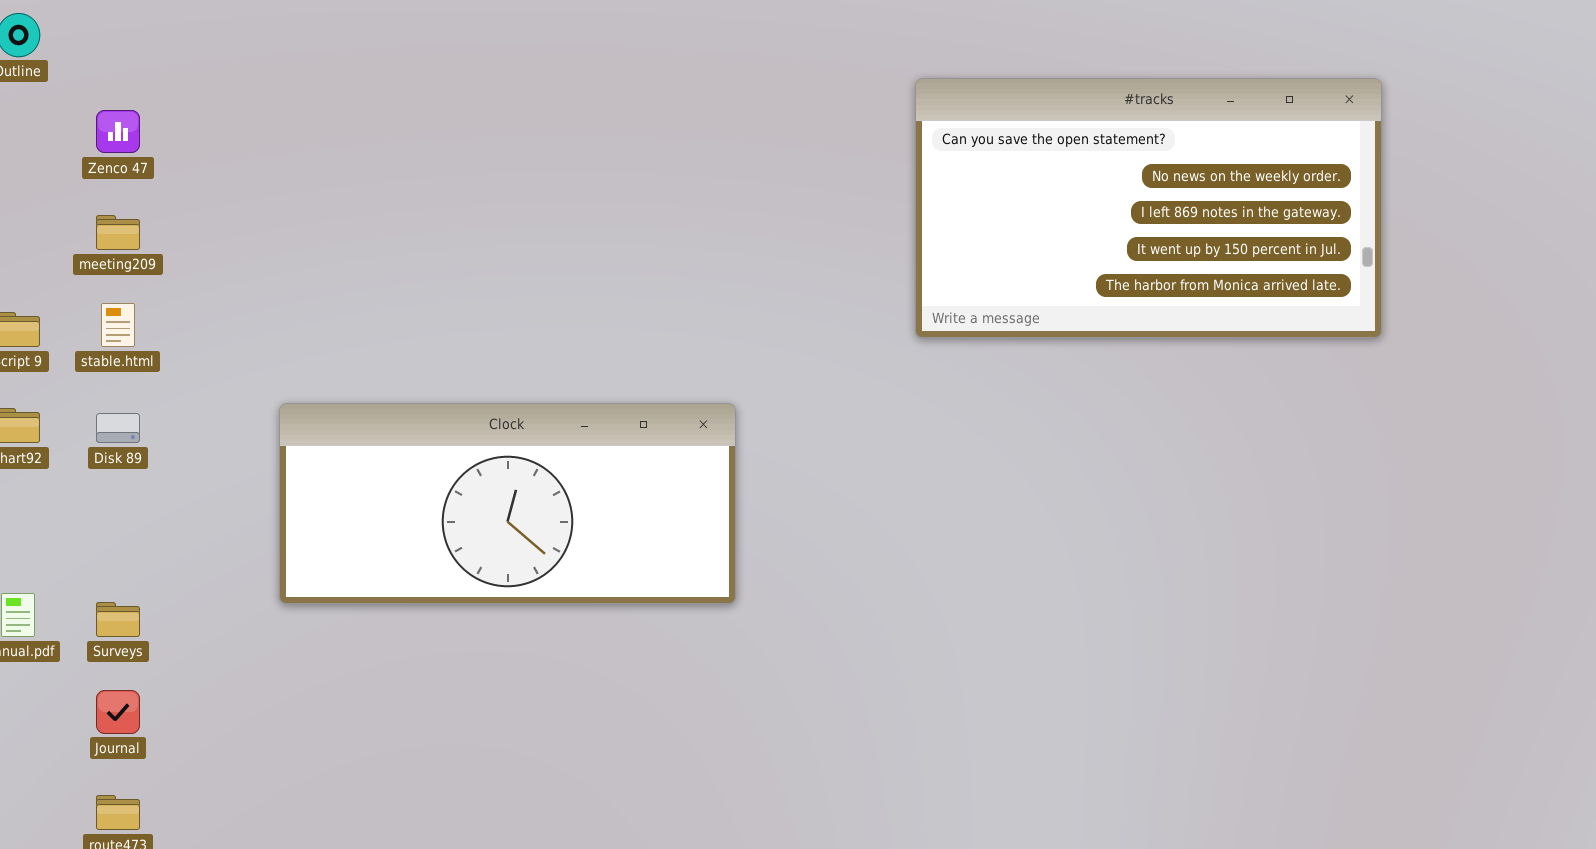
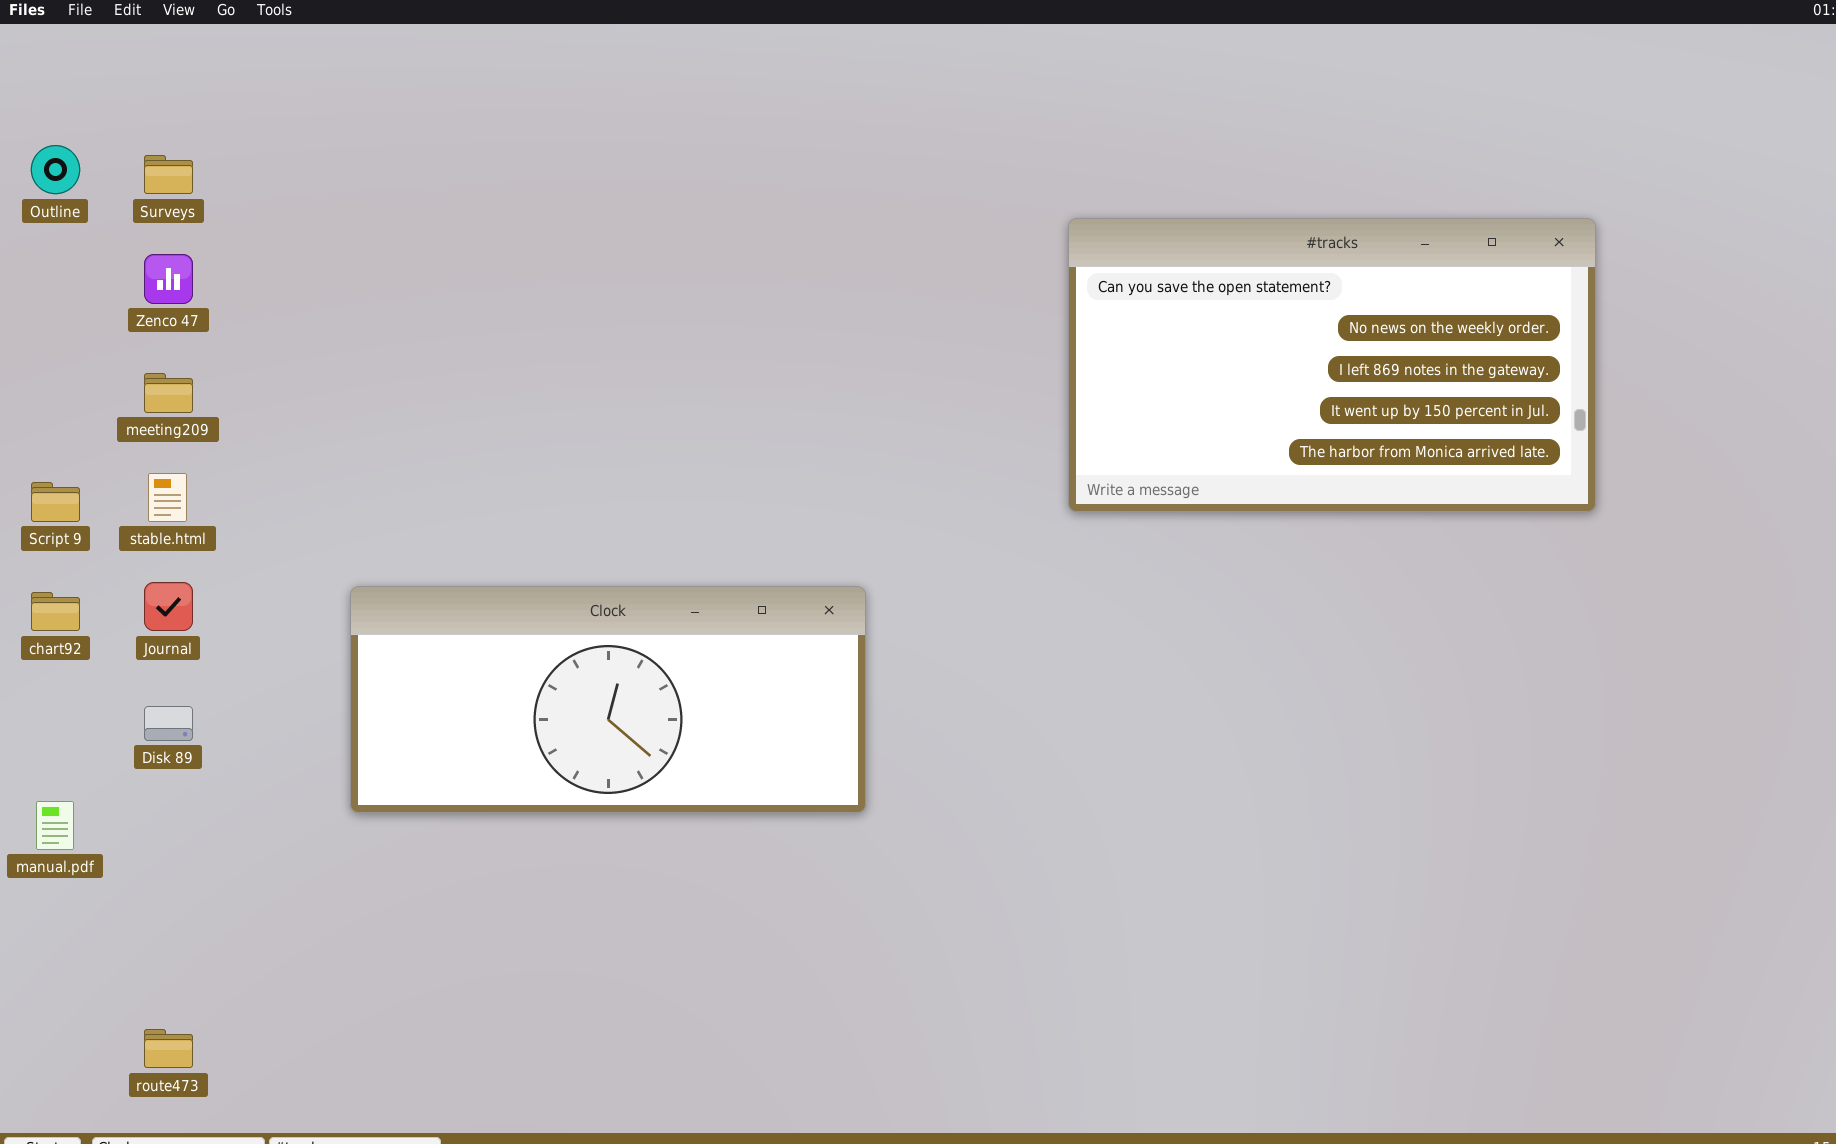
Disk 89: [96,413,140,443] -> [144,706,193,741], moved
Surveys: [96,602,140,637] -> [144,155,193,194], moved
Journal: [96,690,140,734] -> [144,582,193,631], moved

